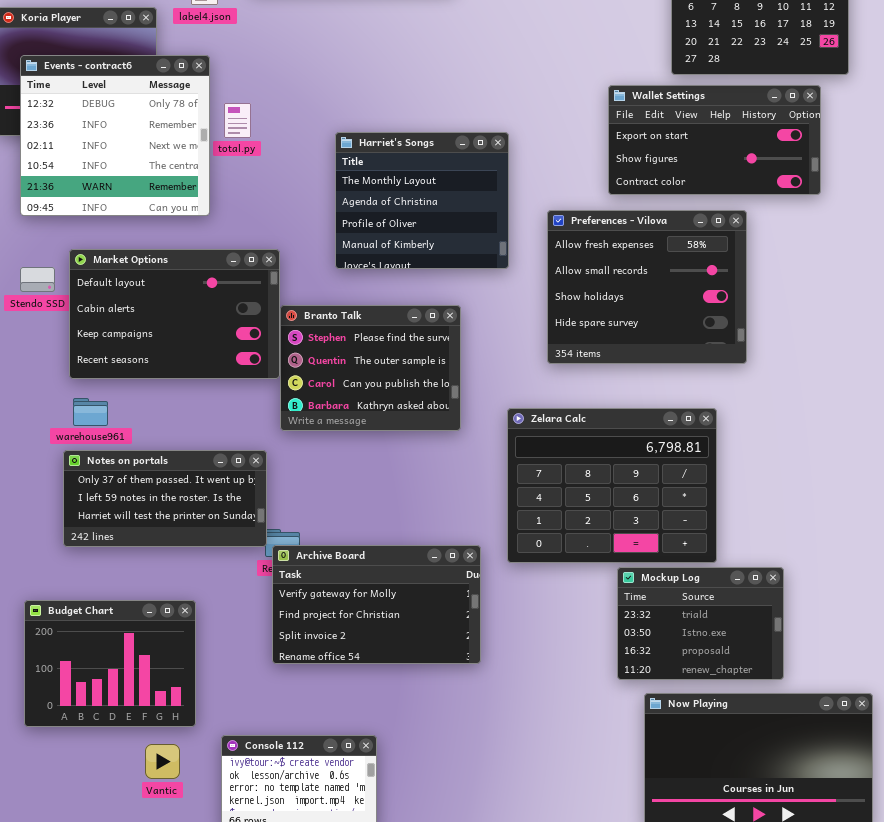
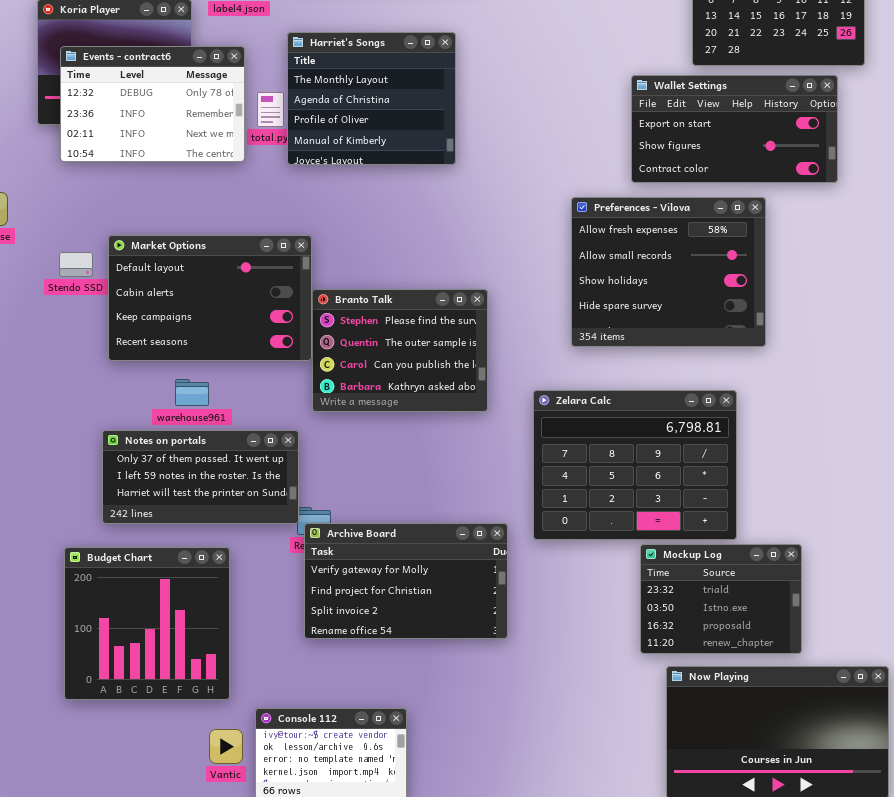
Events - contract6: [20,55,210,216] -> [60,46,245,162], resized
Harriet's Songs: [335,132,509,269] -> [287,32,456,165], moved
warehouse961: [73,398,108,426] -> [175,379,209,406], moved
Budget Chart: [24,600,196,727] -> [64,547,230,700], resized
Vantic: [145,744,180,779] -> [209,729,243,764], moved

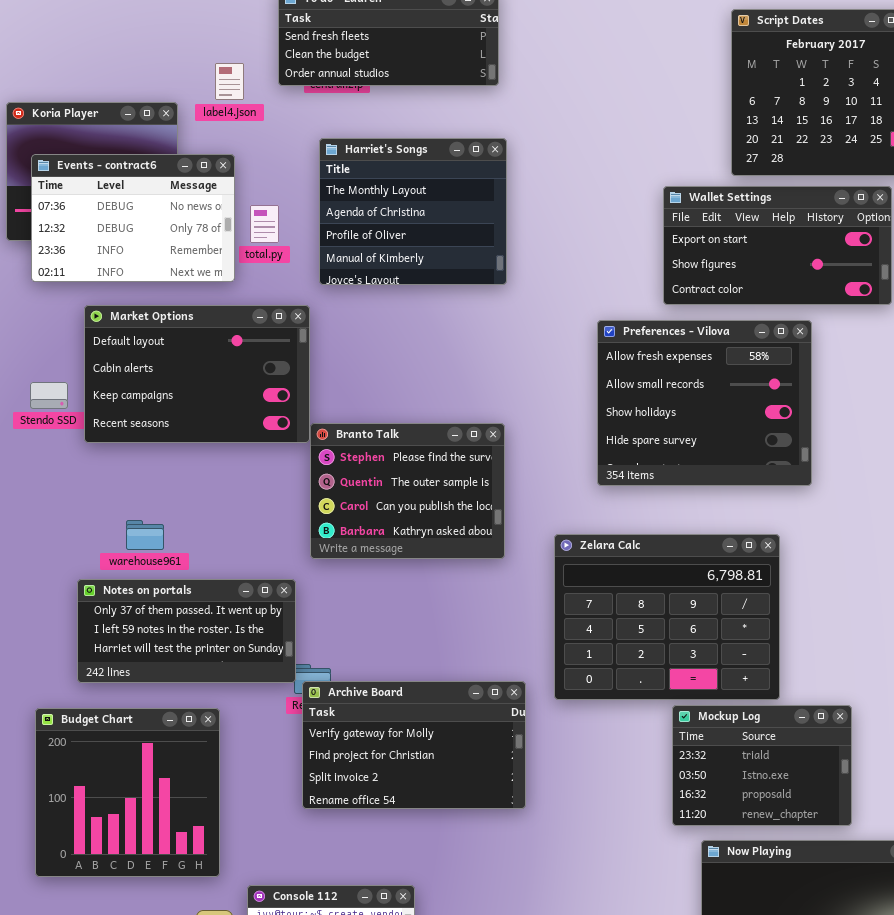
Harriet's Songs: [287,32,456,165] -> [319,138,507,285], moved
Events - contract6: [60,46,245,162] -> [31,154,235,282], scrolled up 1 row
Market Options: [108,235,312,361] -> [84,305,310,443], moved
warehouse961: [175,379,209,406] -> [126,520,164,550], moved

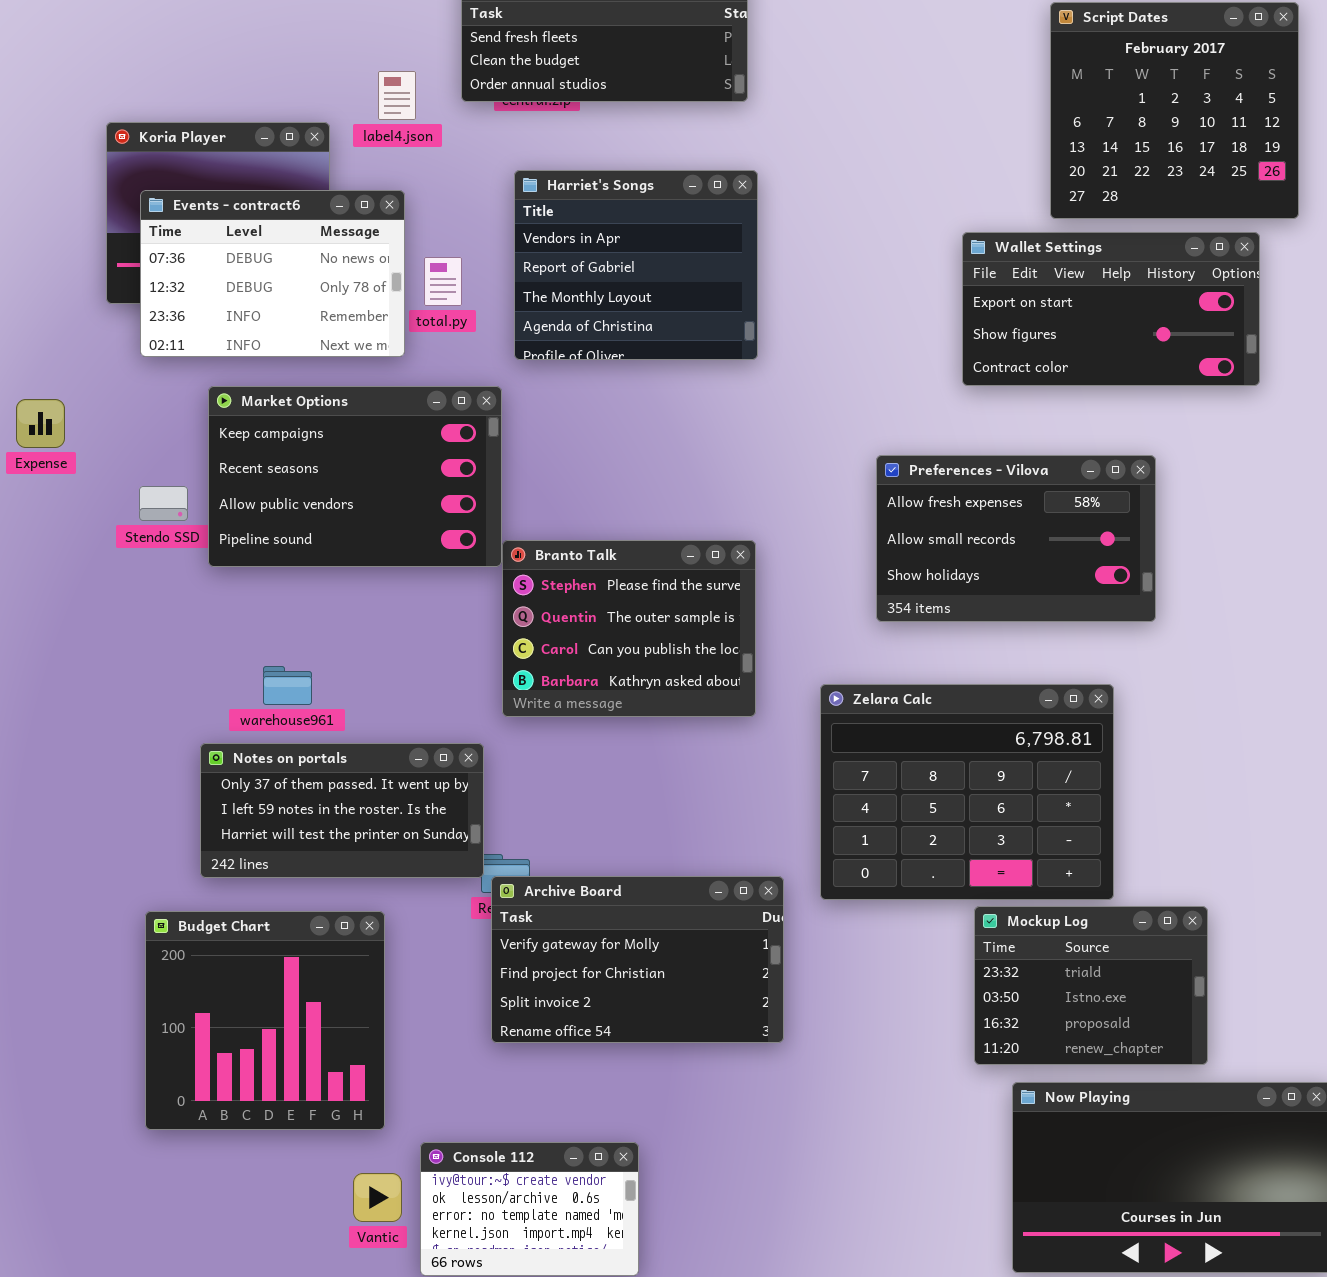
Harriet's Songs: [319,138,507,285] -> [514,170,758,360], scrolled up 2 rows
Market Options: [84,305,310,443] -> [208,386,502,567], scrolled down 2 rows
Preferences - Vilova: [597,320,812,486] -> [876,455,1156,622], resized

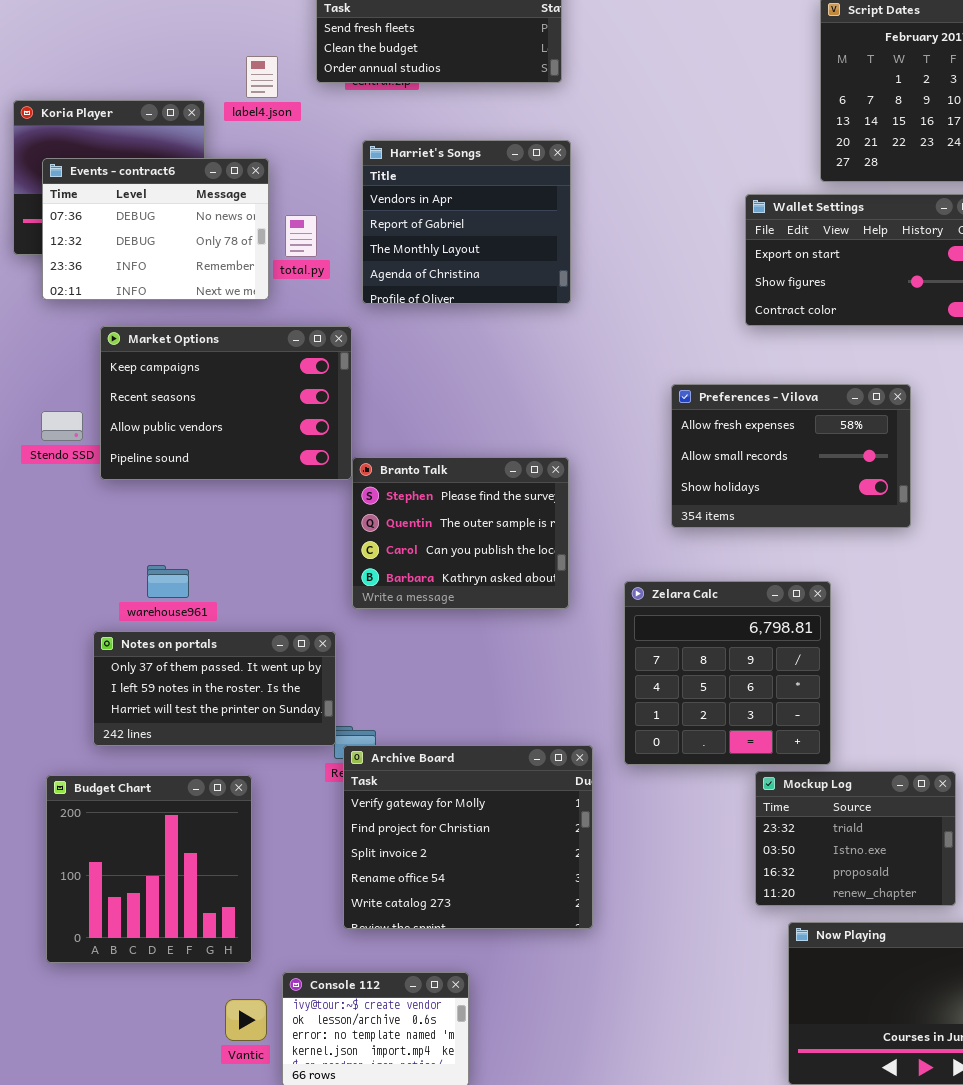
Zelara Calc: [820,684,1114,900] -> [624,581,831,765], resized
Archive Board: [491,876,784,1043] -> [343,745,593,929], resized

